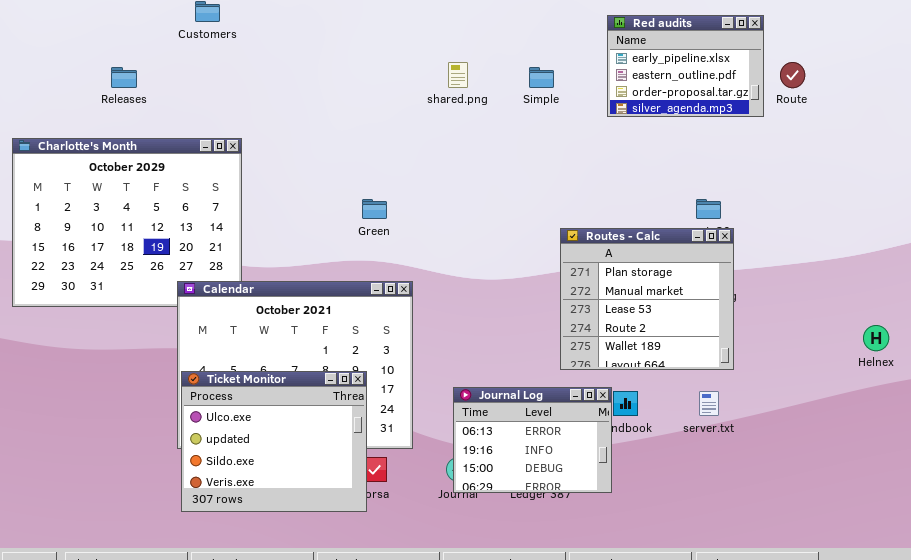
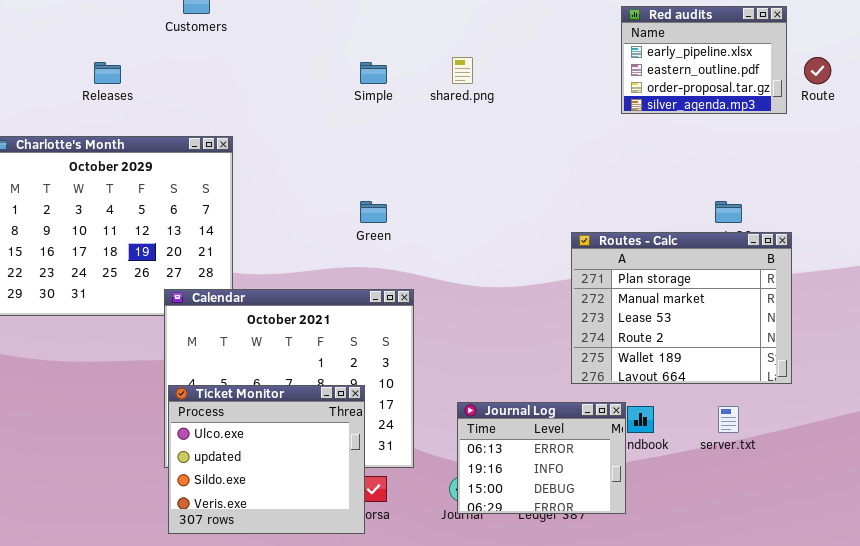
Simple: [529,67,554,88] -> [360,62,387,84], moved
Routes - Calc: [560,228,734,370] -> [571,232,792,384], resized

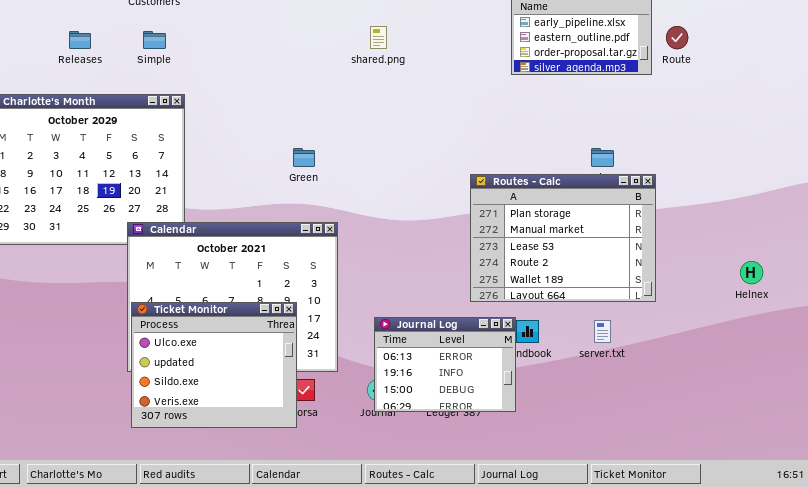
Simple: [360,62,387,84] -> [143,31,166,49], moved

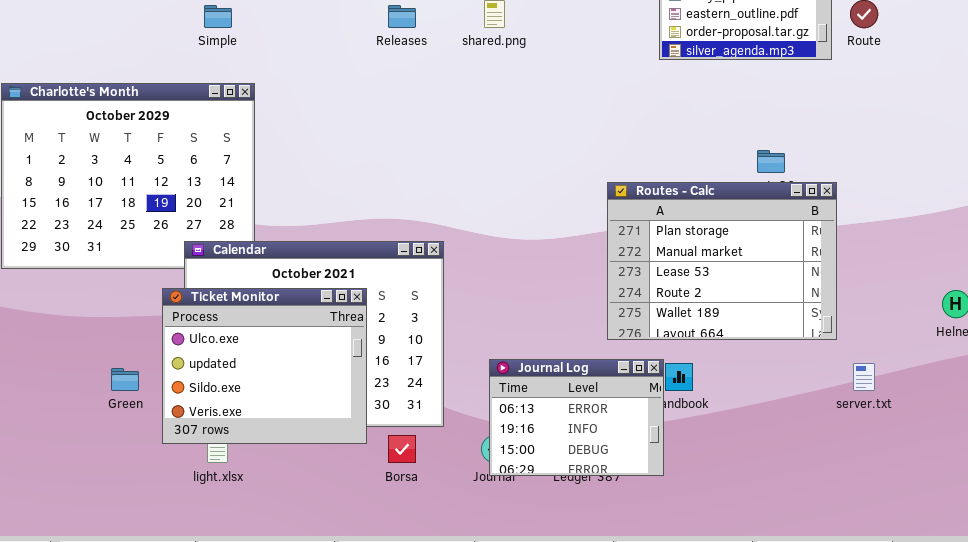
Releases: [69,31,91,49] -> [388,5,416,28], moved
Green: [293,148,315,167] -> [111,368,139,391], moved
Ticket Monitor: [131,302,297,428] -> [162,288,367,444], moved
server.txt: [594,320,611,343] -> [853,363,875,391], moved

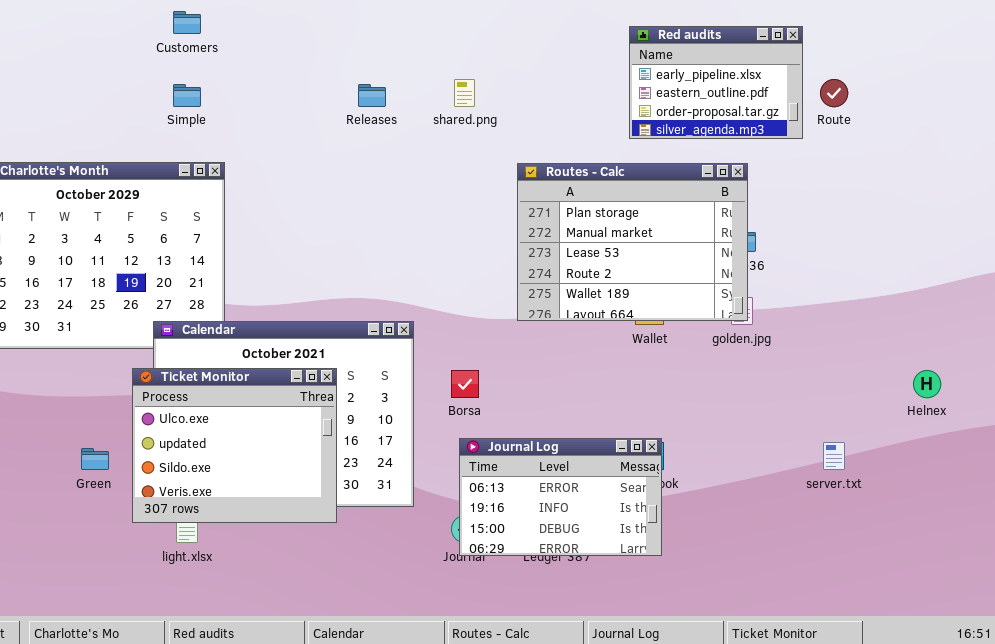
Routes - Calc: [607,182,837,340] -> [517,163,748,321], moved
Journal Log: [489,359,664,476] -> [459,438,662,556], resized
Borsa: [388,435,416,463] -> [451,370,479,398], moved

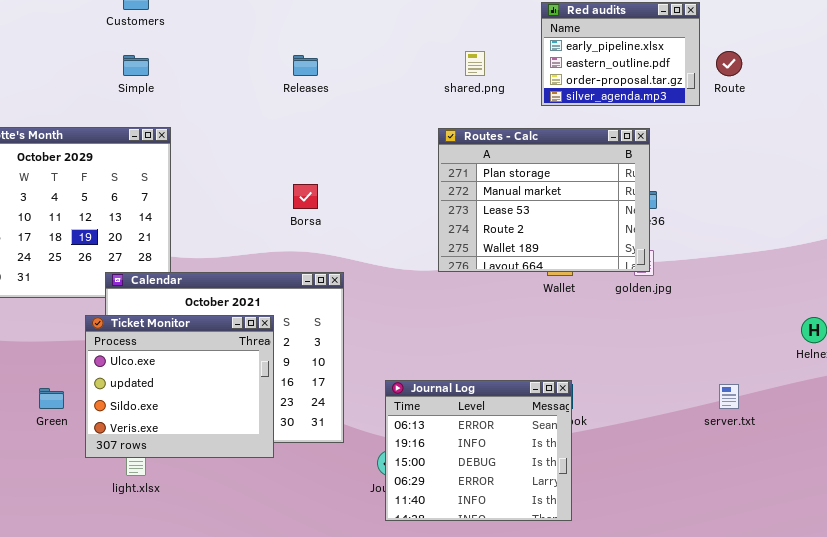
shared.png: [454,79,475,107] -> [465,51,485,76], moved
Borsa: [451,370,479,398] -> [293,184,318,209], moved
Journal Log: [459,438,662,556] -> [385,380,572,521], resized

